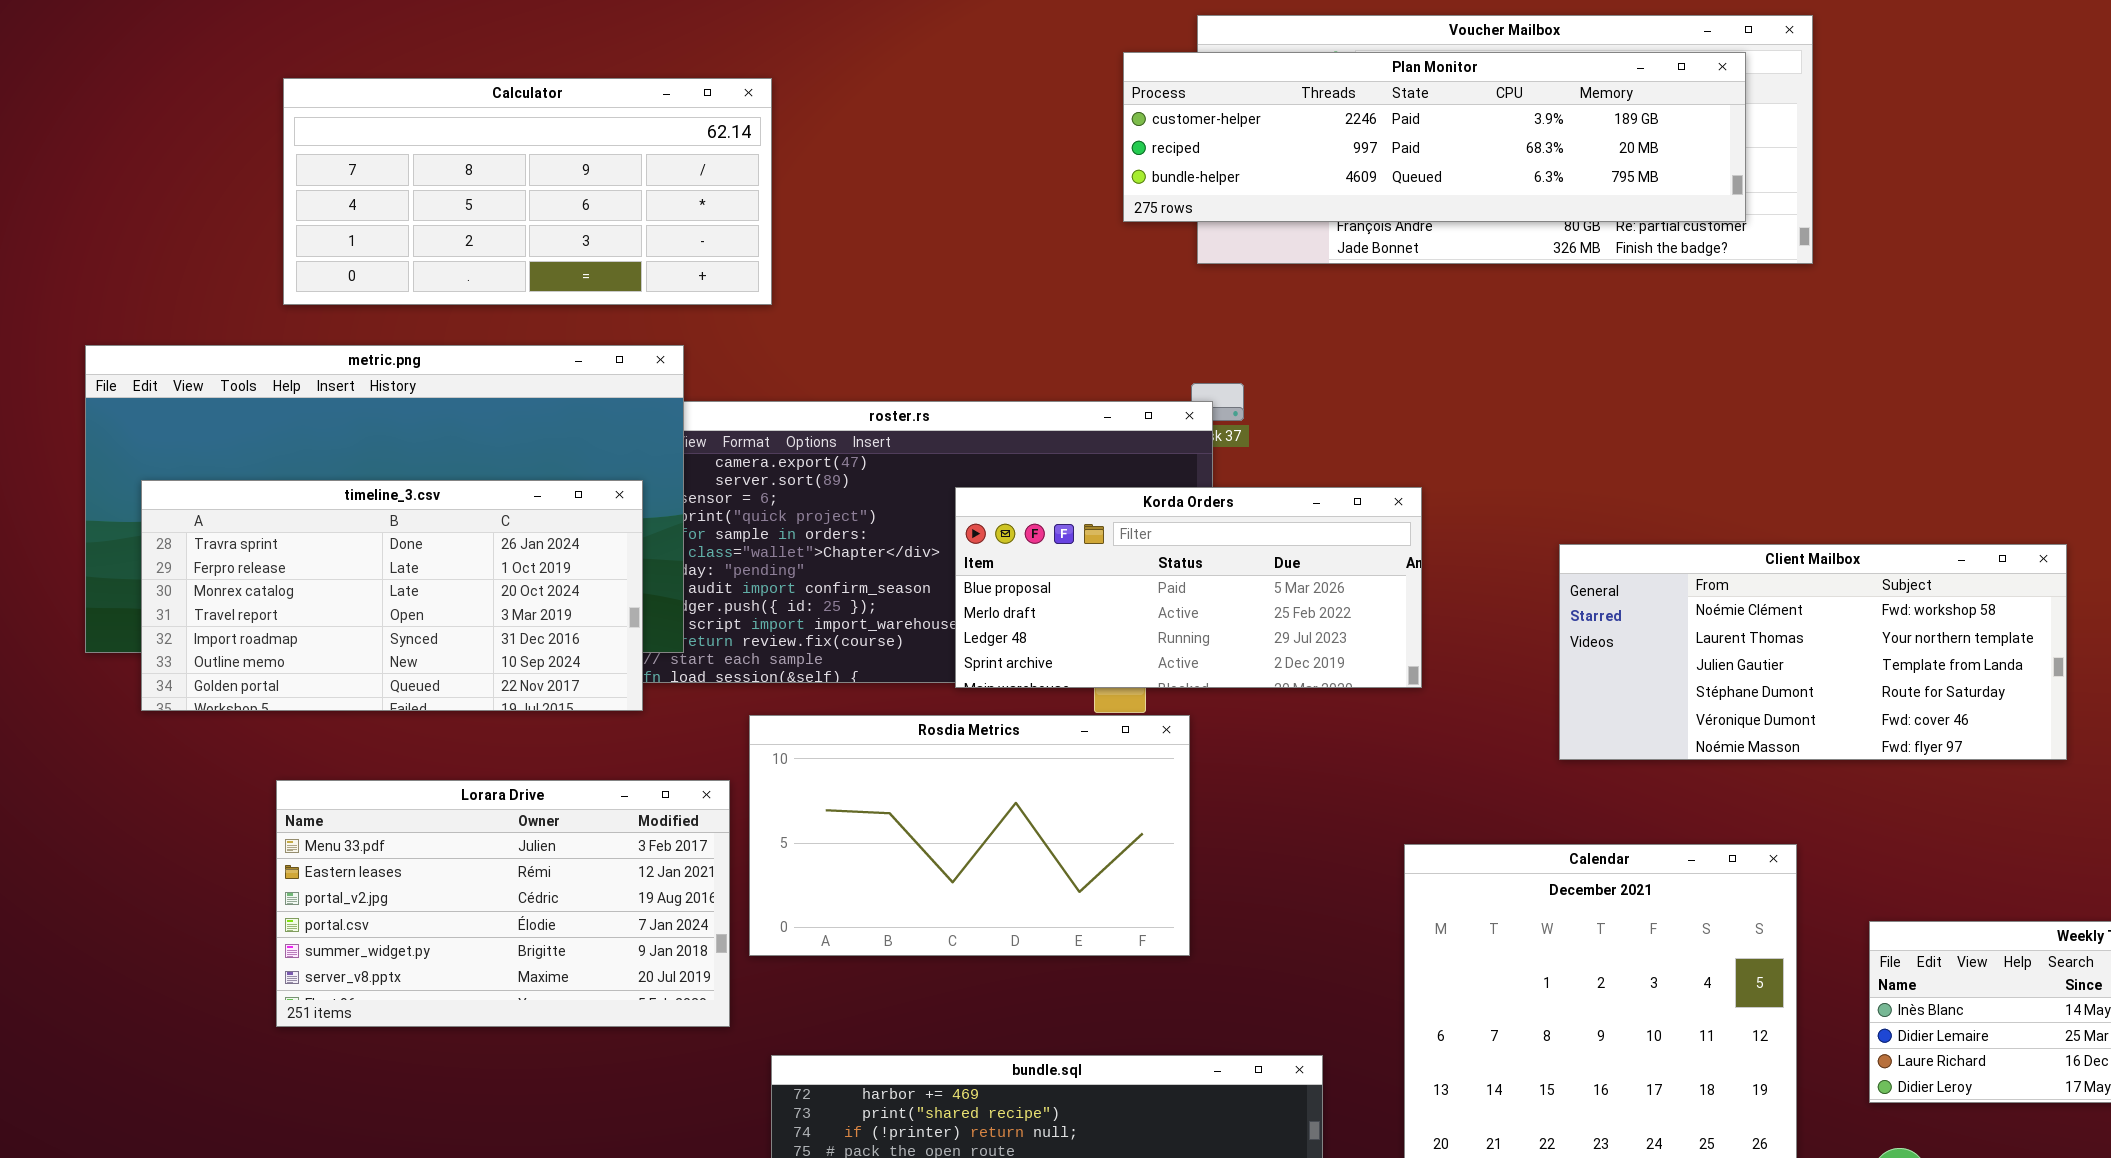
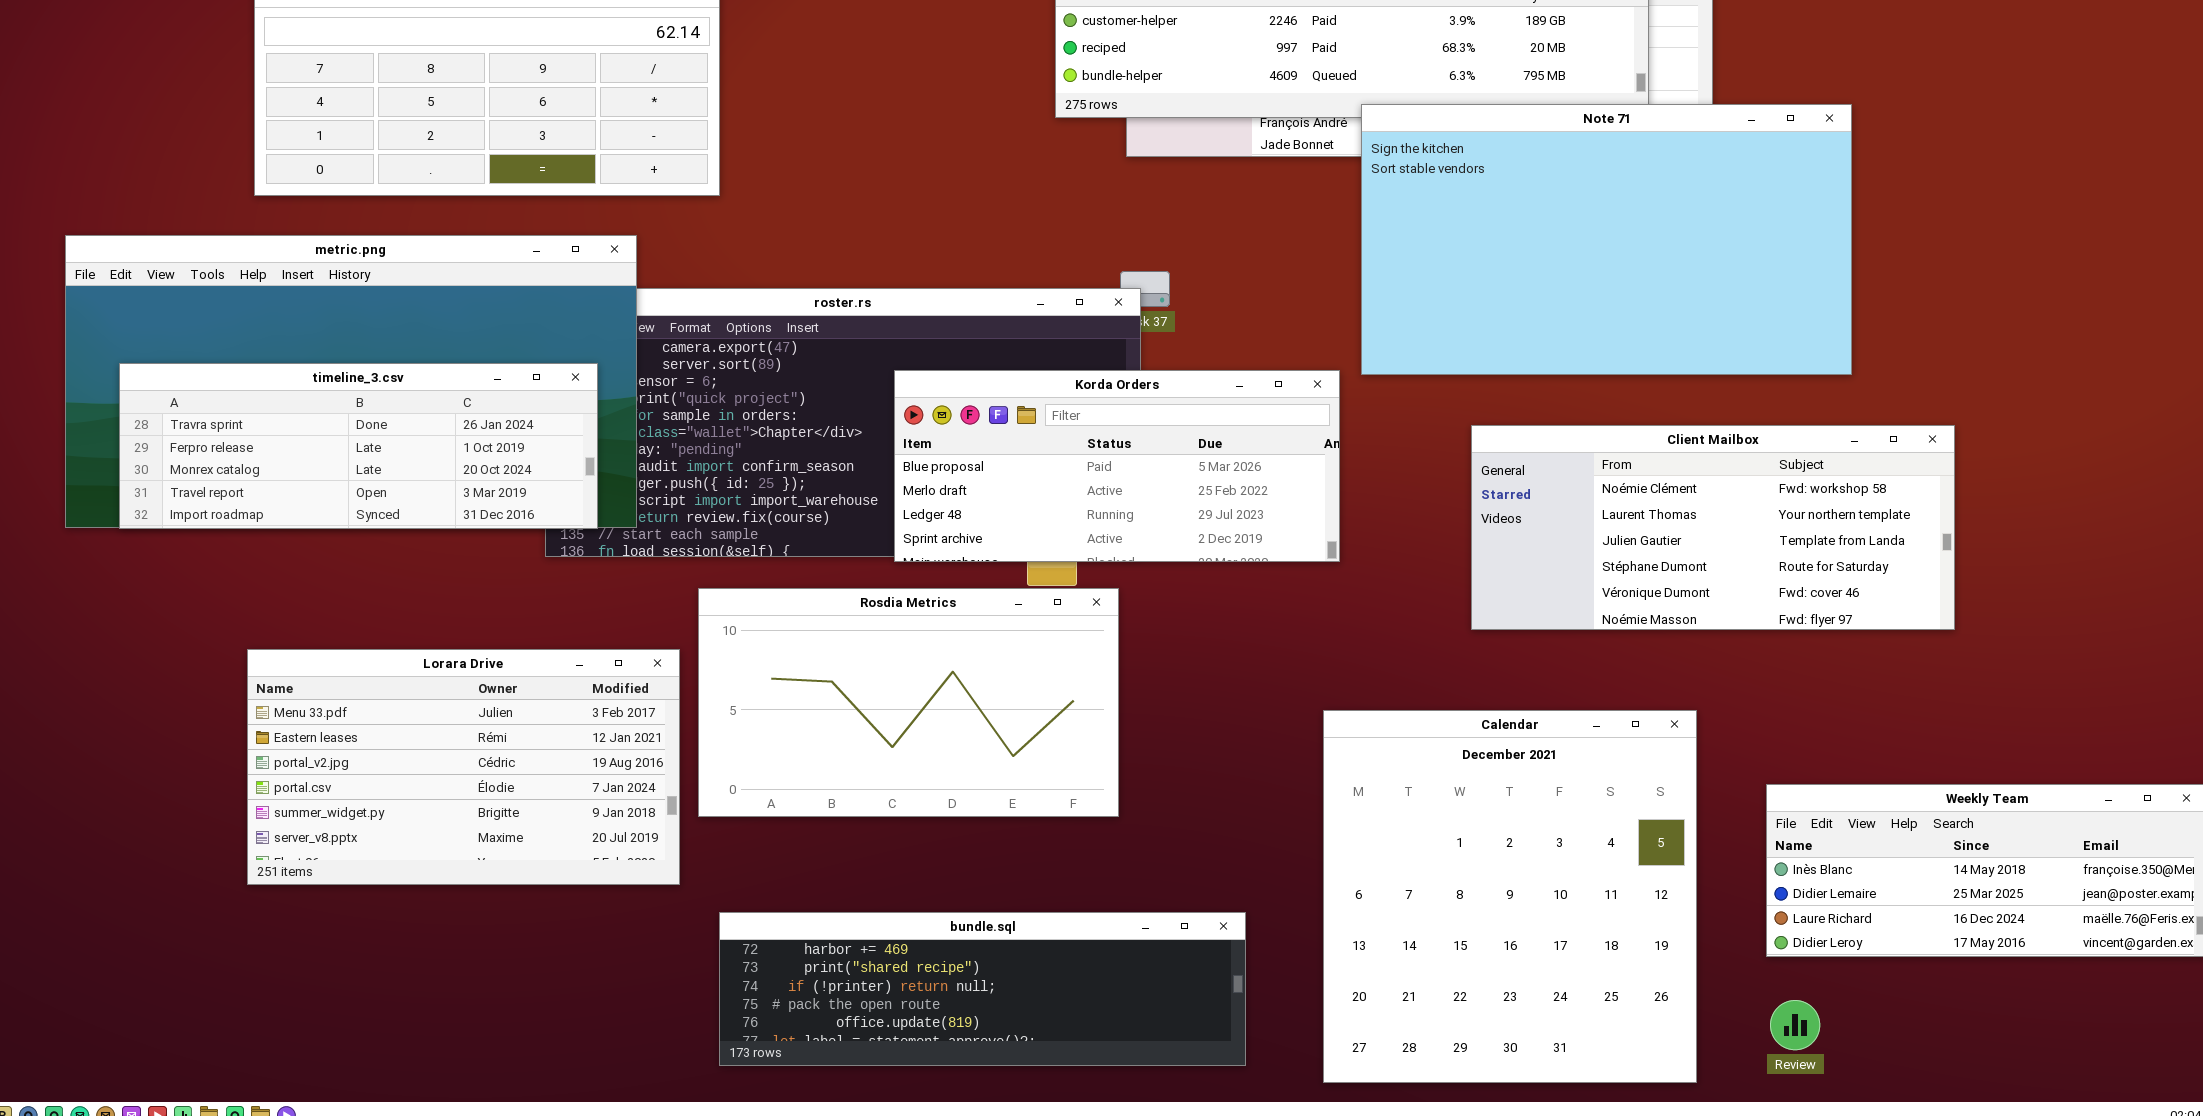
Note 71: none -> [1361,104,1852,375], opened
timeline_3.csv: [141,480,643,711] -> [119,363,598,529], resized

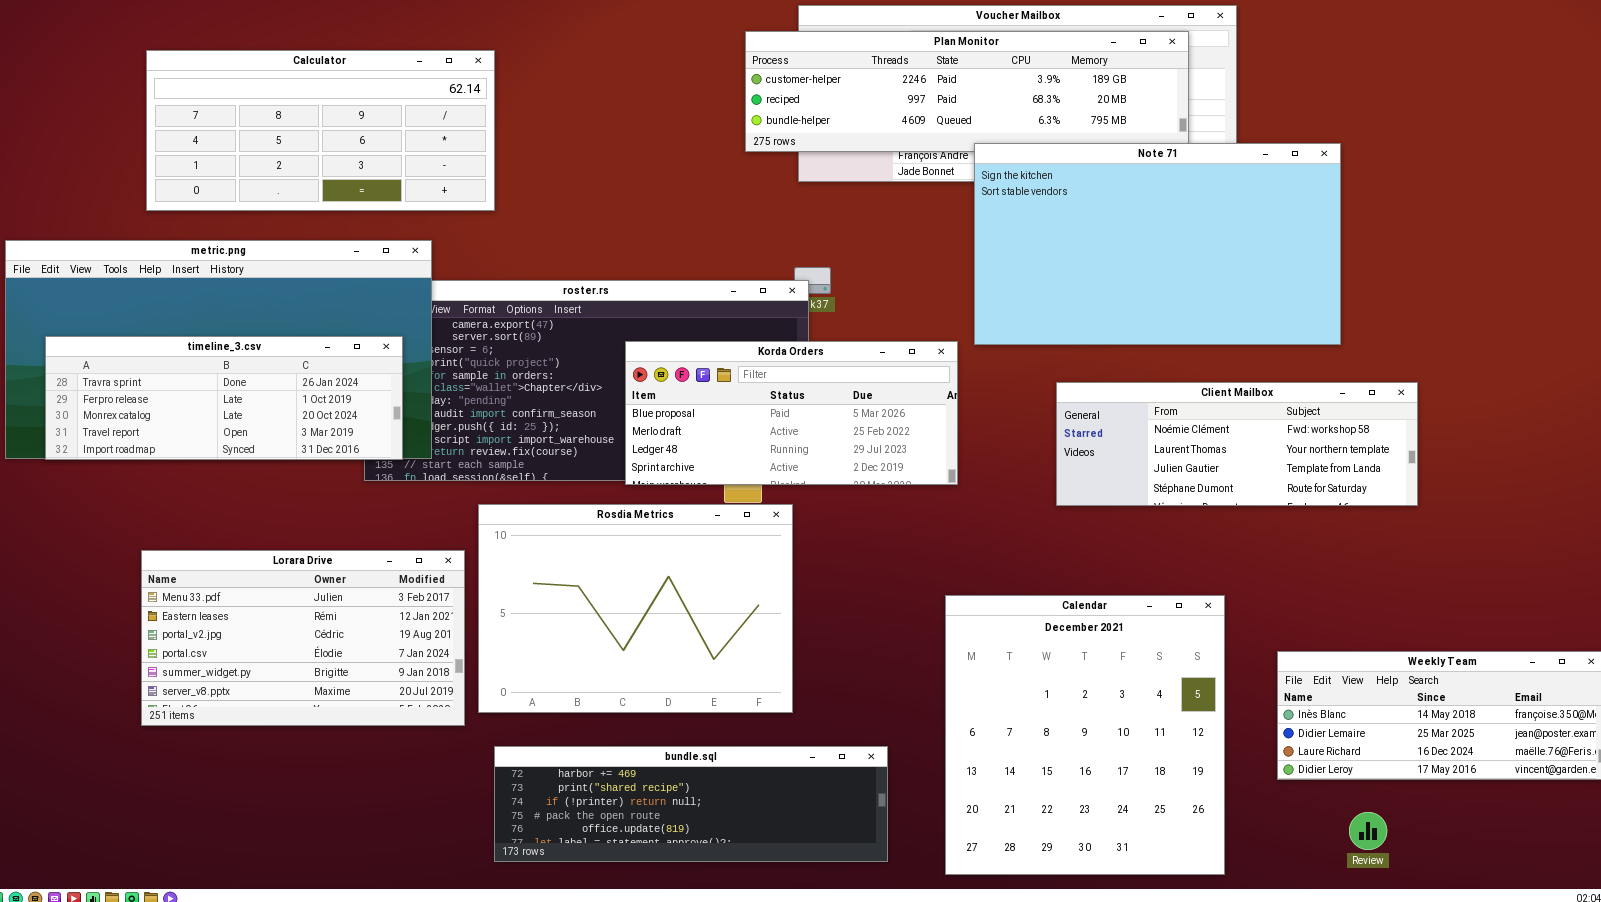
Client Mailbox: [1471,425,1955,630] -> [1056,382,1418,506], resized
Rosdia Metrics: [698,588,1119,817] -> [478,504,793,713], resized
Review: [1770,1000,1820,1050] -> [1349,812,1387,850], moved

